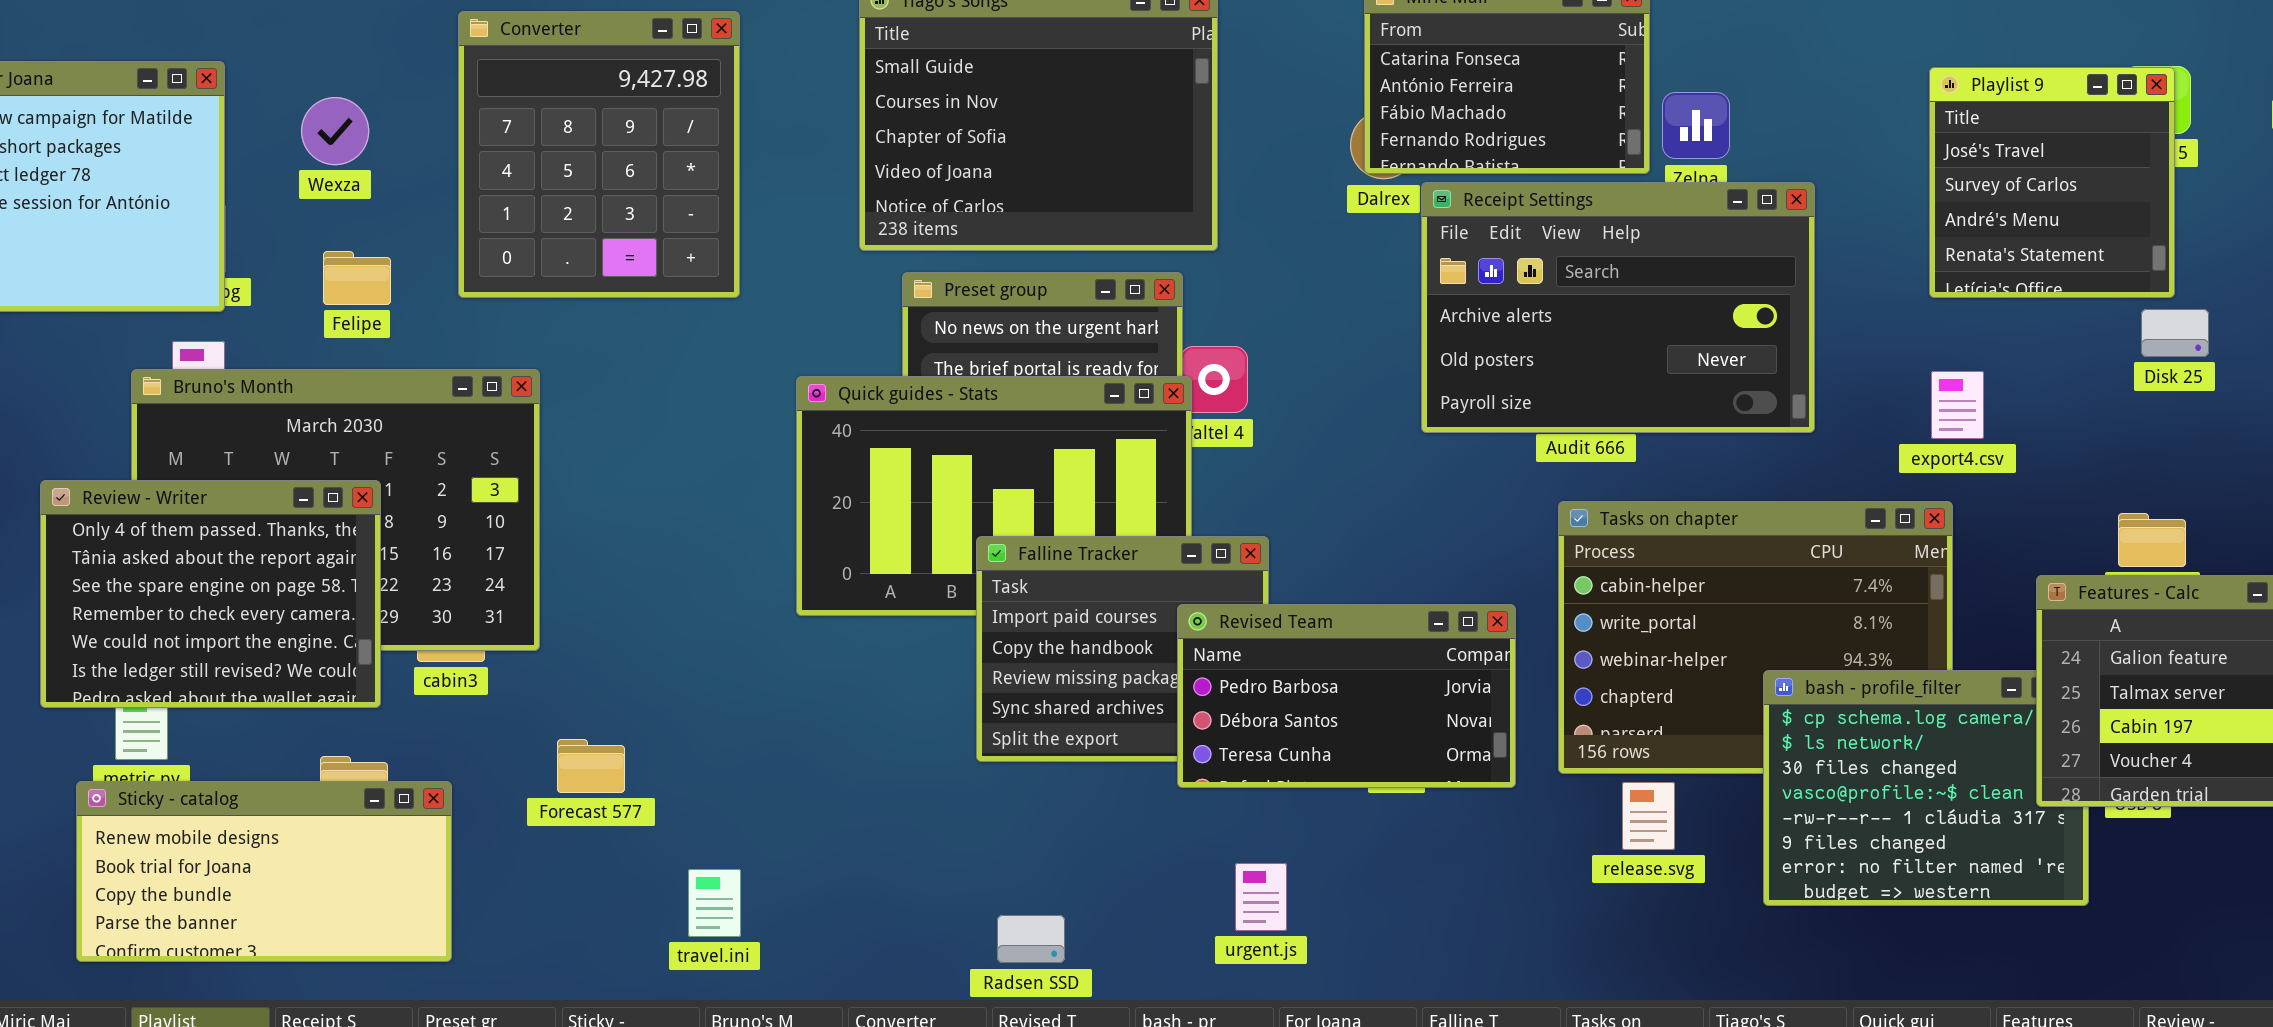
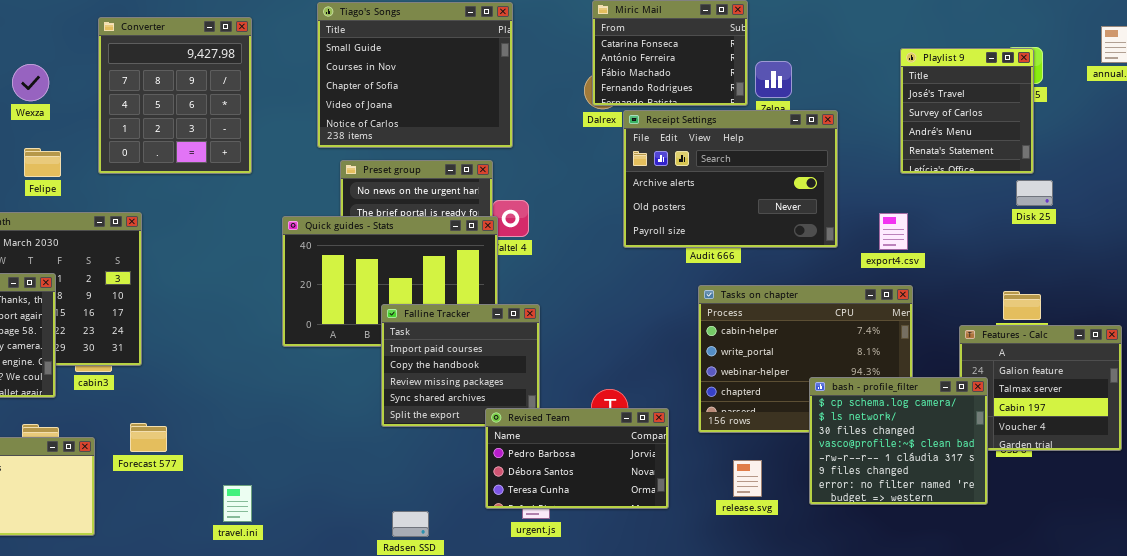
export4.csv: [1931,371,1984,439] -> [879,213,908,250], moved
Revised Team: [1177,604,1516,788] -> [485,408,669,509], moved
bash - profile_filter: [1763,670,2089,906] -> [809,377,988,505], raised
Forecast 577: [557,739,625,793] -> [130,423,167,452], moved
release.svg: [1622,782,1675,850] -> [733,460,762,497], moved

